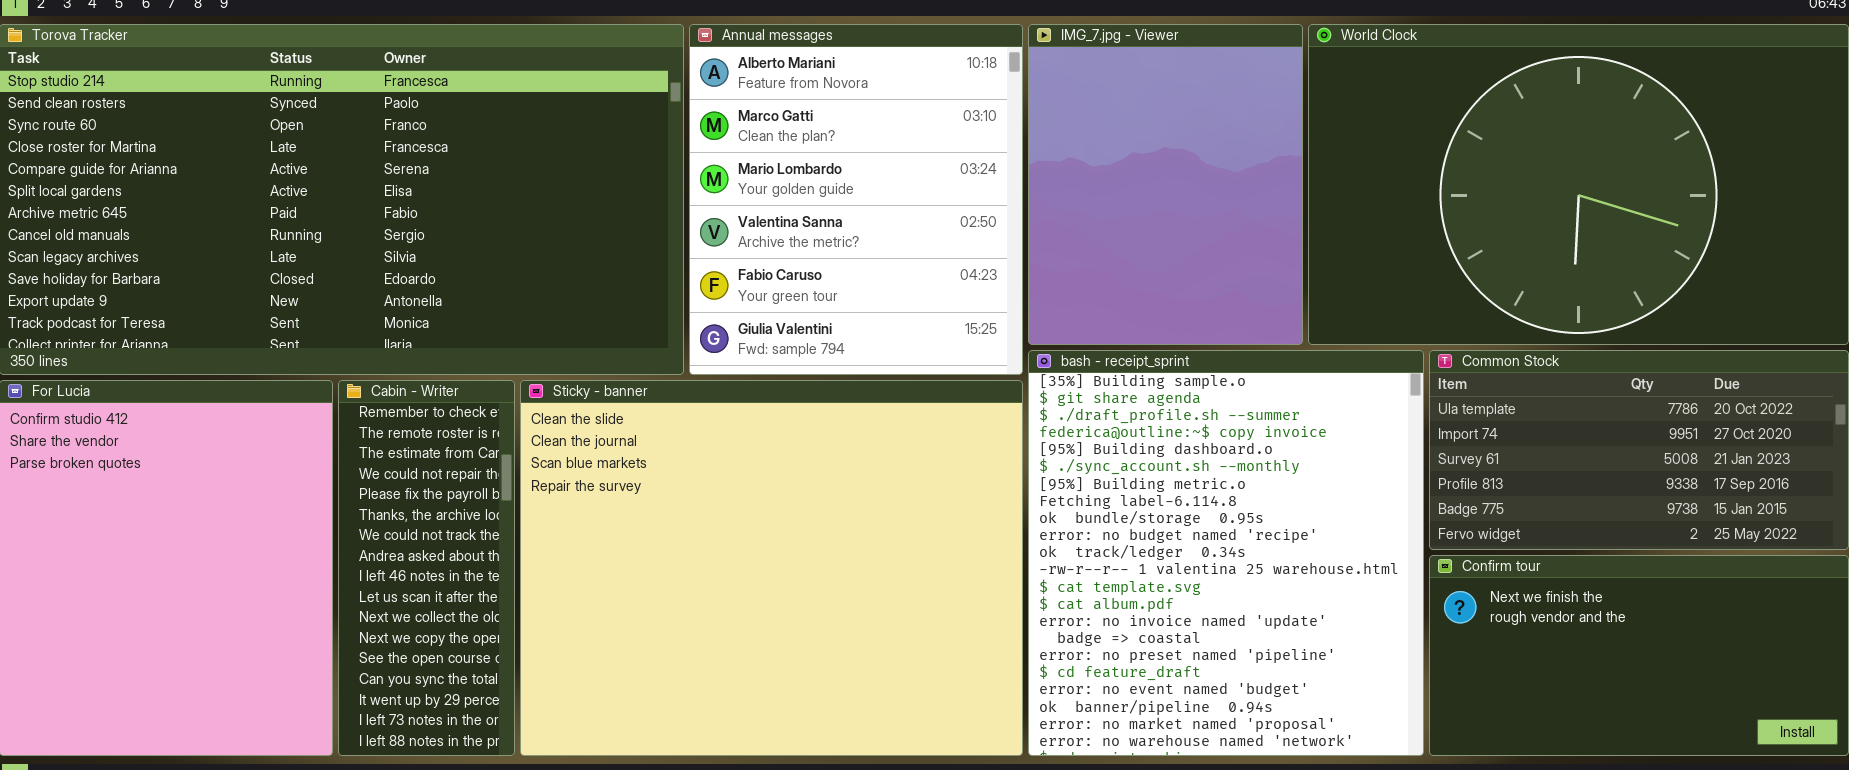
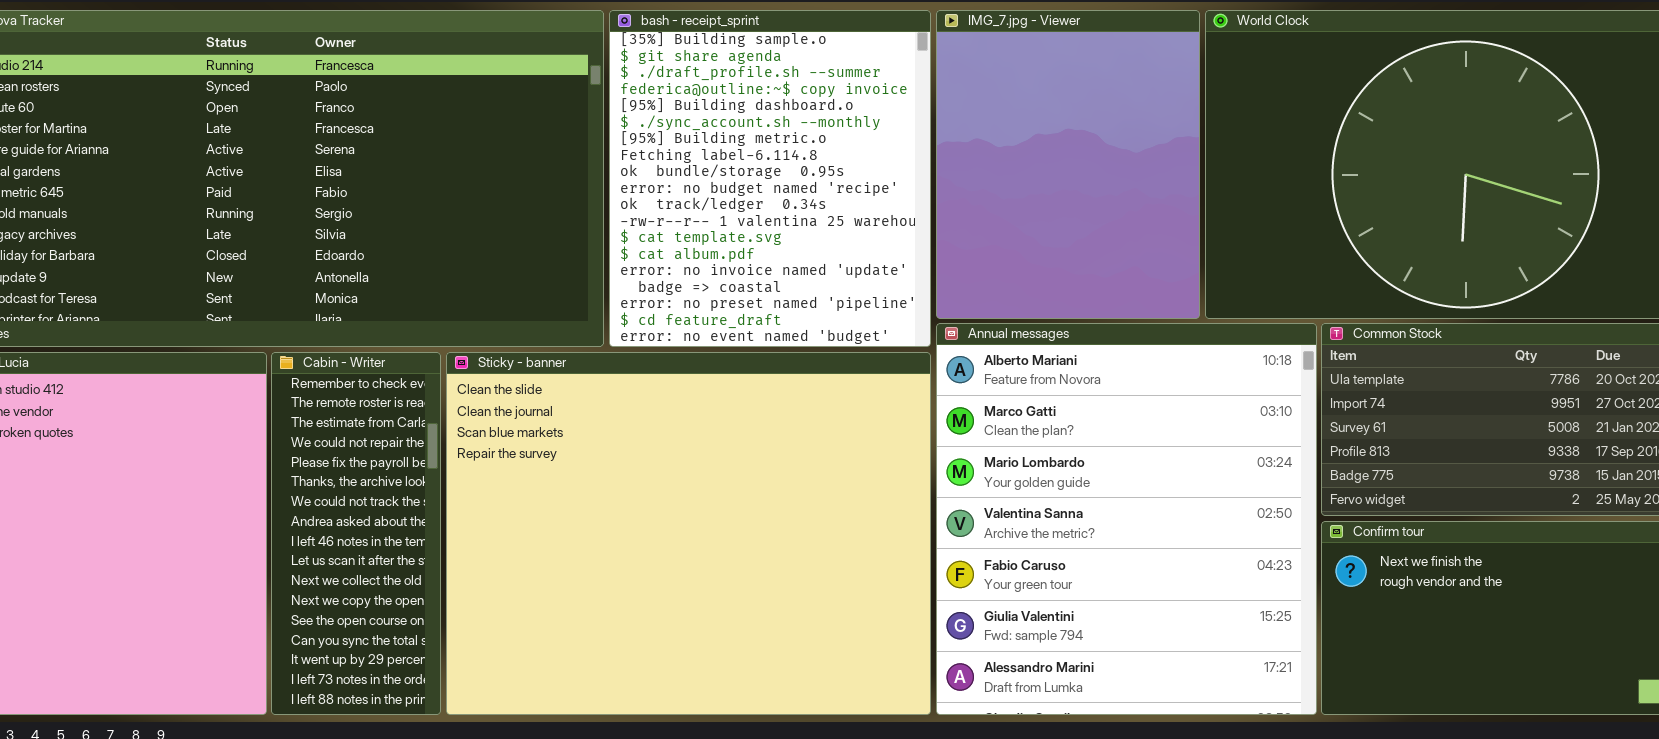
Annual messages: [689,24,1023,375] -> [936,323,1317,715], moved, resized
bash - receipt_sprint: [1028,350,1424,756] -> [609,10,931,347], moved, resized

